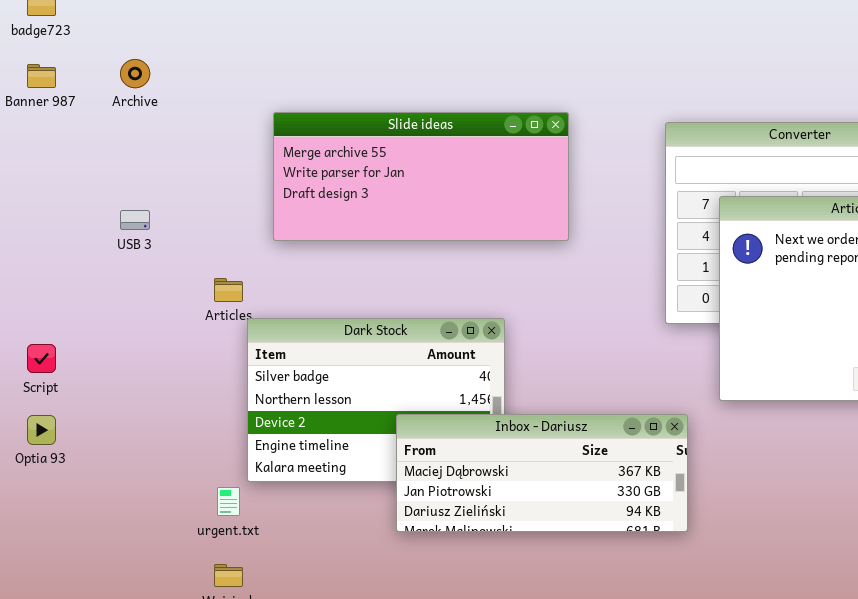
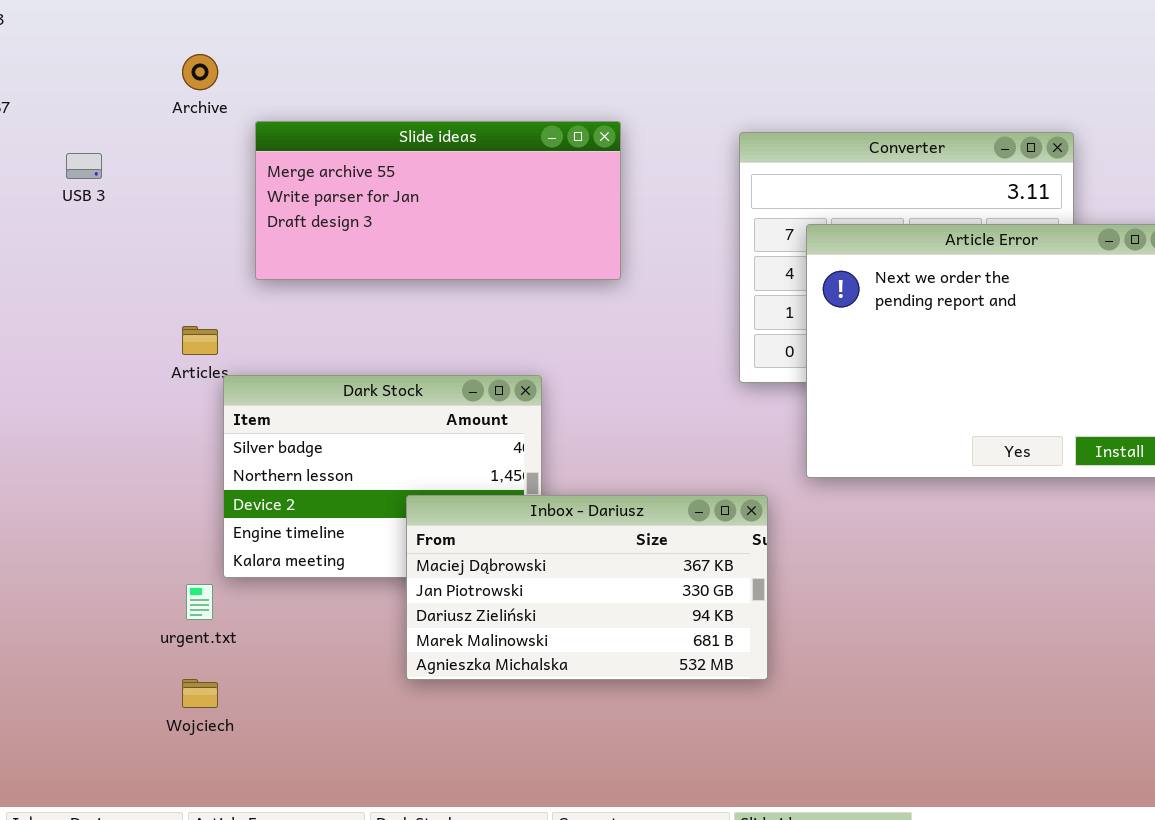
Archive: [120,59,150,88] -> [182,54,218,90], moved
USB 3: [120,210,150,230] -> [66,153,102,179], moved
Inbox - Dariusz: [396,414,688,532] -> [406,495,768,680], resized

